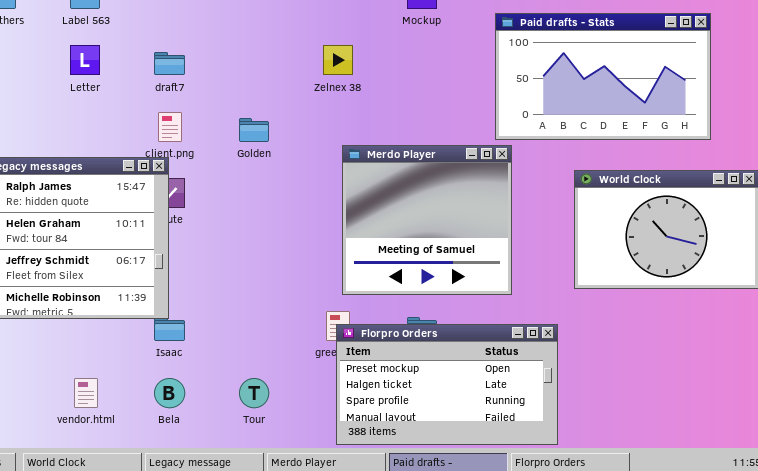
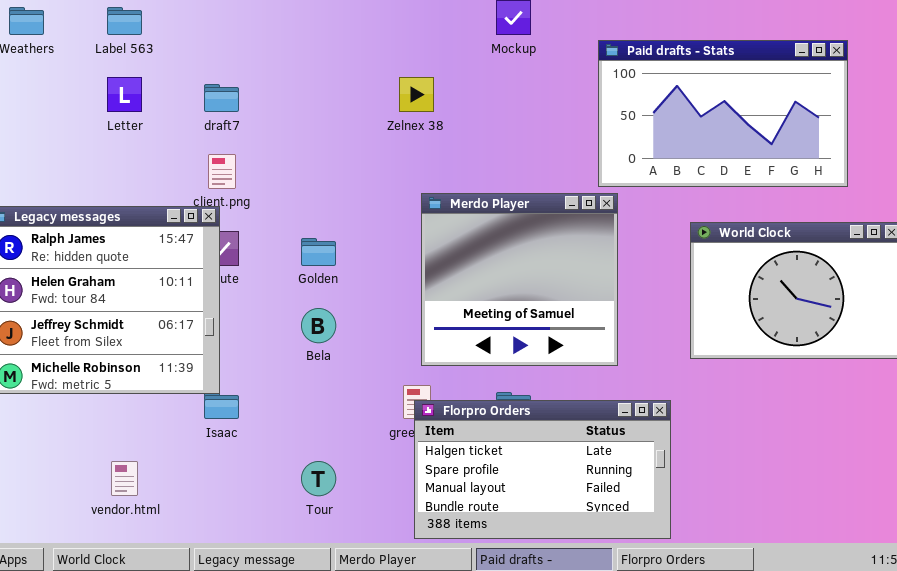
Golden: [239,118,269,142] -> [301,238,336,266], moved
Florpro Orders: [336,324,558,445] -> [414,400,671,539], scrolled down 1 row
Bela: [154,378,185,408] -> [301,308,336,343], moved

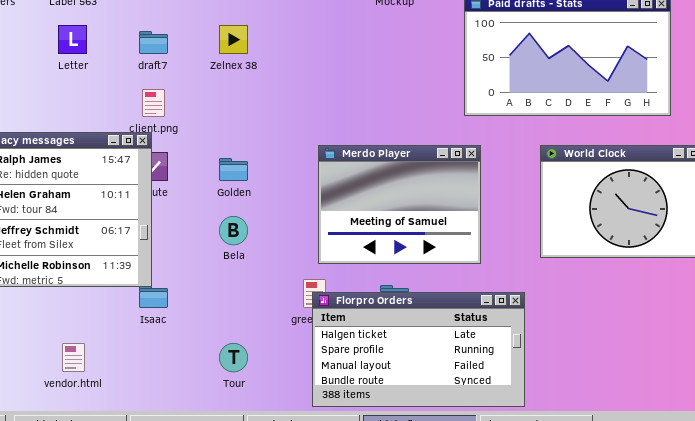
Zelnex 38: [399,77,434,112] -> [219,25,248,54], moved
Merdo Player: [421,193,618,366] -> [318,145,481,264], resized

